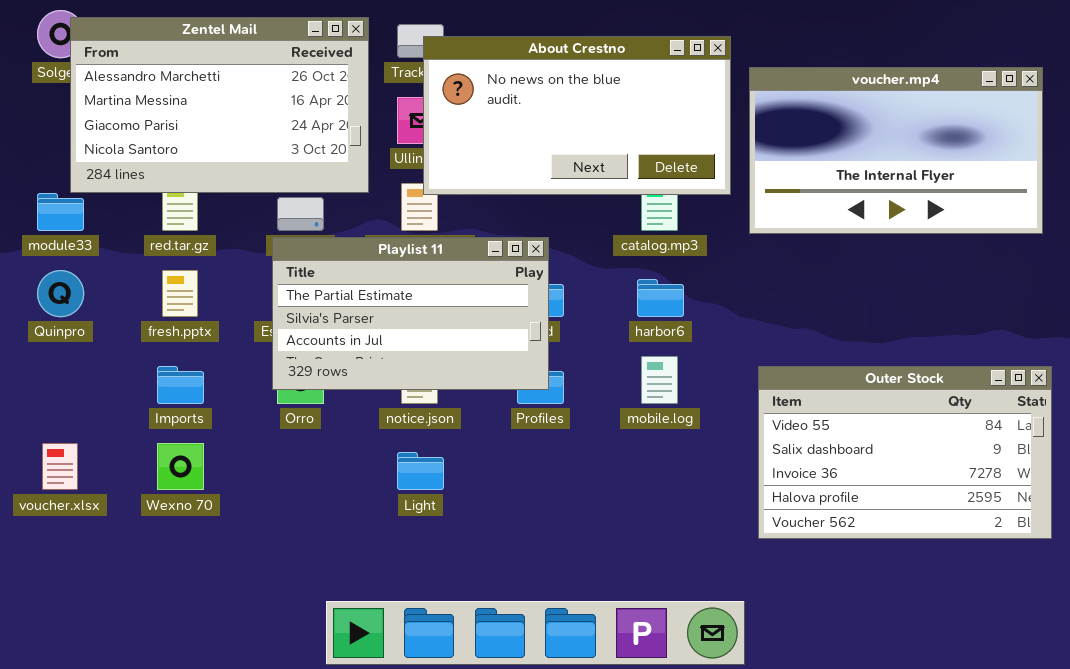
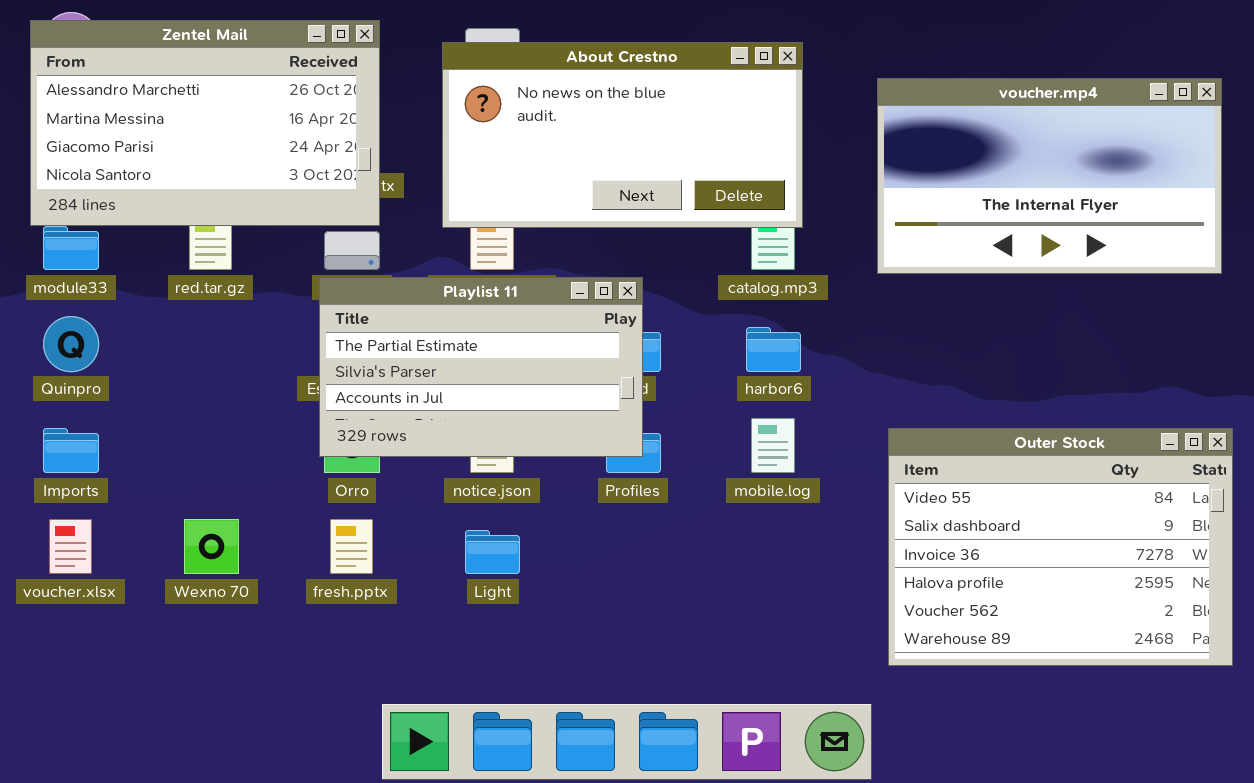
Zentel Mail: [70,17,369,193] -> [30,20,380,226], moved
About Crestno: [423,36,731,195] -> [442,42,803,228], moved
fresh.pptx: [162,270,198,317] -> [330,519,373,574], moved
Imports: [157,366,204,404] -> [43,428,99,473], moved
Outer Stock: [758,366,1052,539] -> [888,428,1233,666], resized

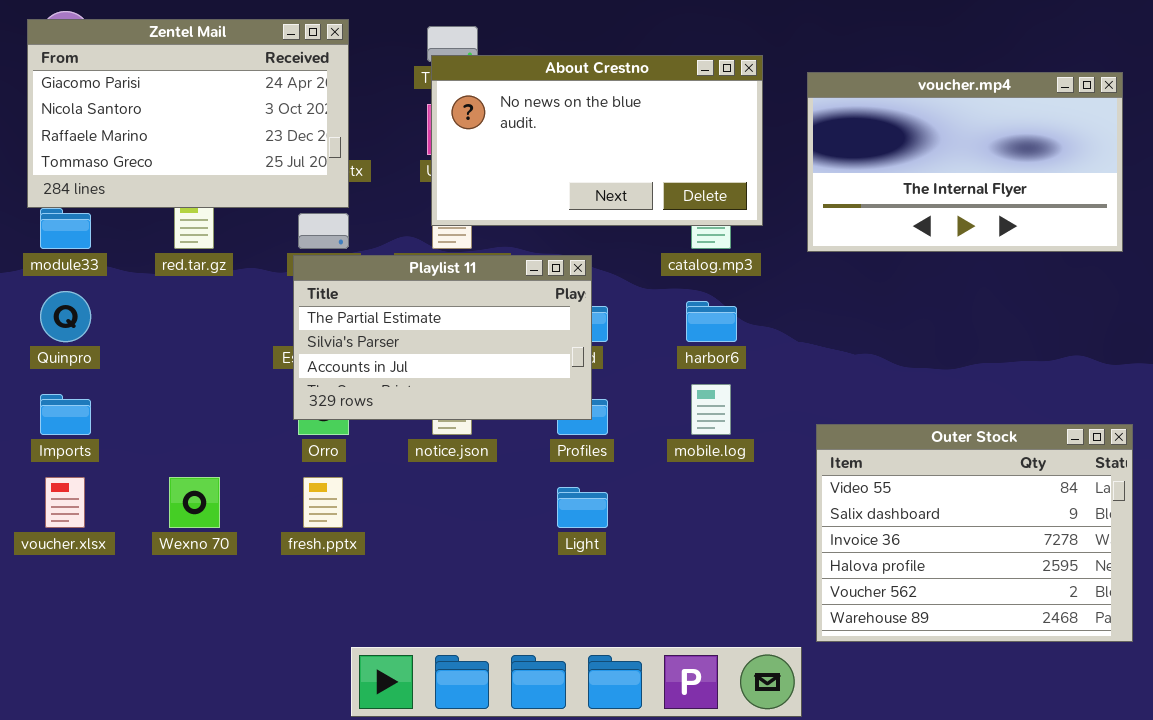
Zentel Mail: [30,20,380,226] -> [27,19,349,208], scrolled down 2 rows
About Crestno: [442,42,803,228] -> [431,55,763,226], moved
Outer Stock: [888,428,1233,666] -> [816,424,1133,642], moved
Light: [465,530,520,574] -> [557,487,608,528], moved

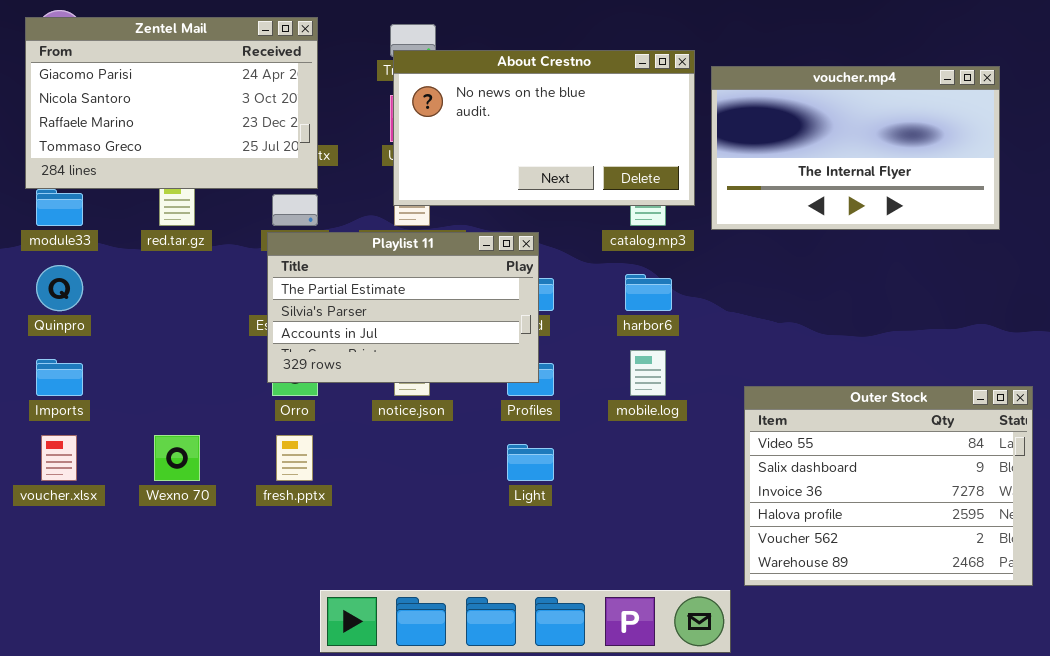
voucher.mp4: [807,72,1123,252] -> [711,66,1000,230], moved

